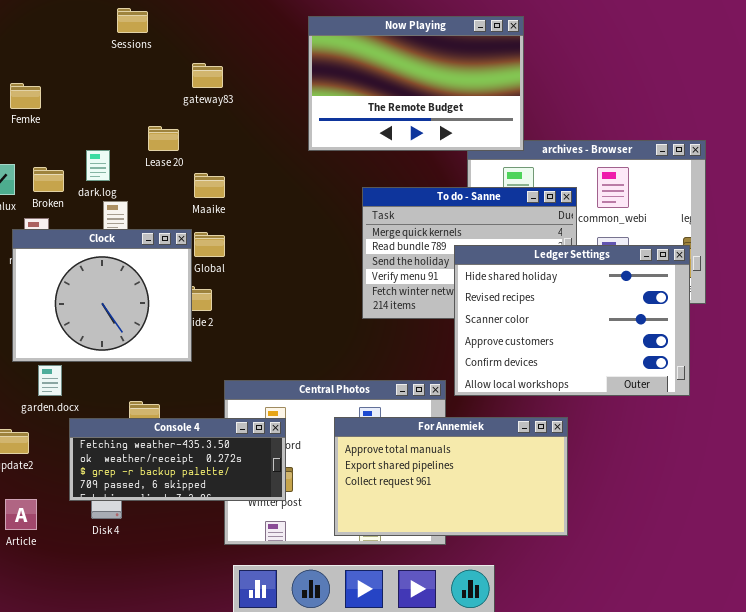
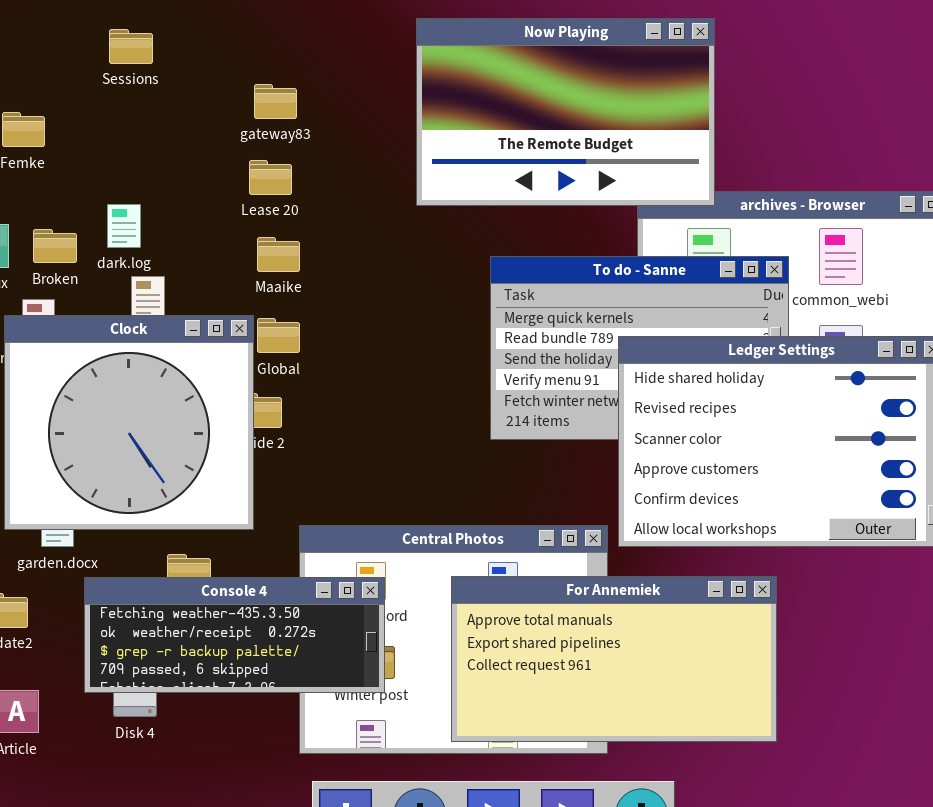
Sessions: [117,8,148,33] -> [109,29,153,64], moved
Lease 20: [148,126,179,151] -> [249,160,292,195], moved
Clock: [12,229,192,362] -> [4,315,254,530], resized

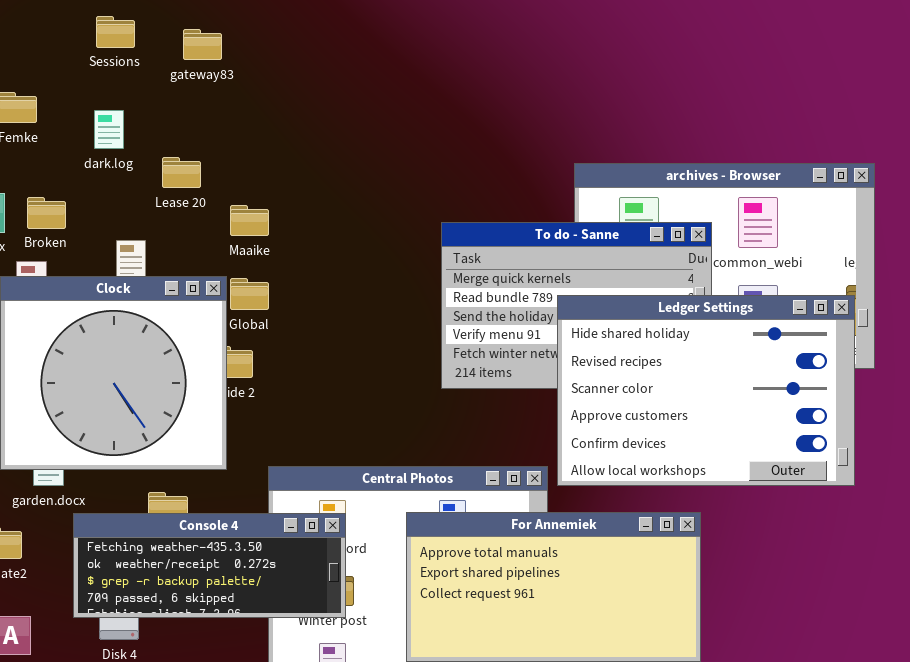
Now Playing: [416,18,715,206] -> none, closed
gateway83: [254,84,297,119] -> [183,29,222,60], moved
Lease 20: [249,160,292,195] -> [162,157,201,188], moved
dark.log: [107,204,141,248] -> [94,110,124,149], moved

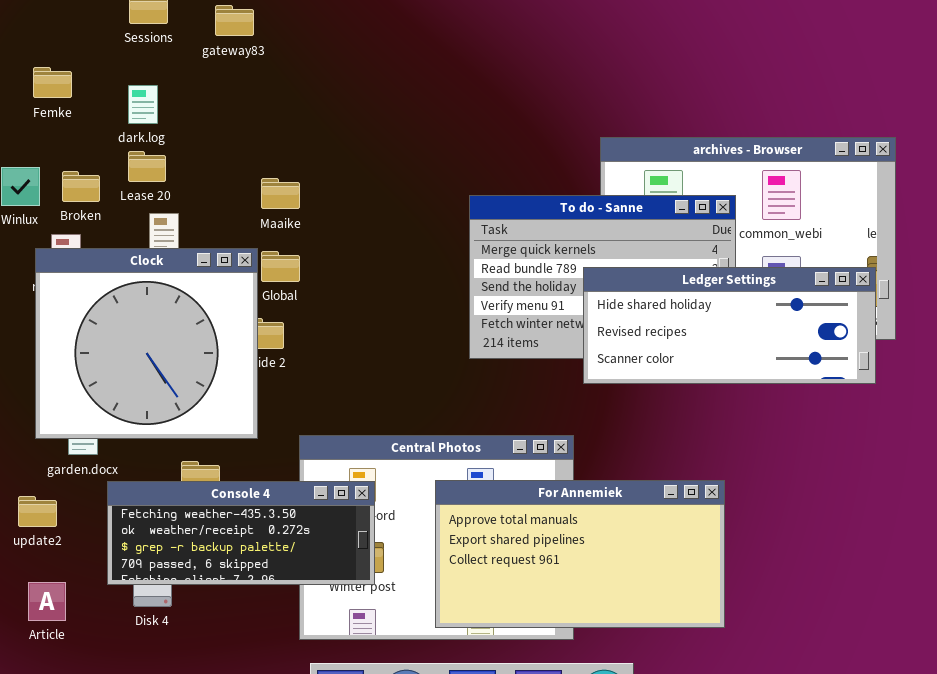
Lease 20: [162,157,201,188] -> [128,151,166,182], moved
Ledger Settings: [557,295,855,486] -> [583,267,876,384], resized

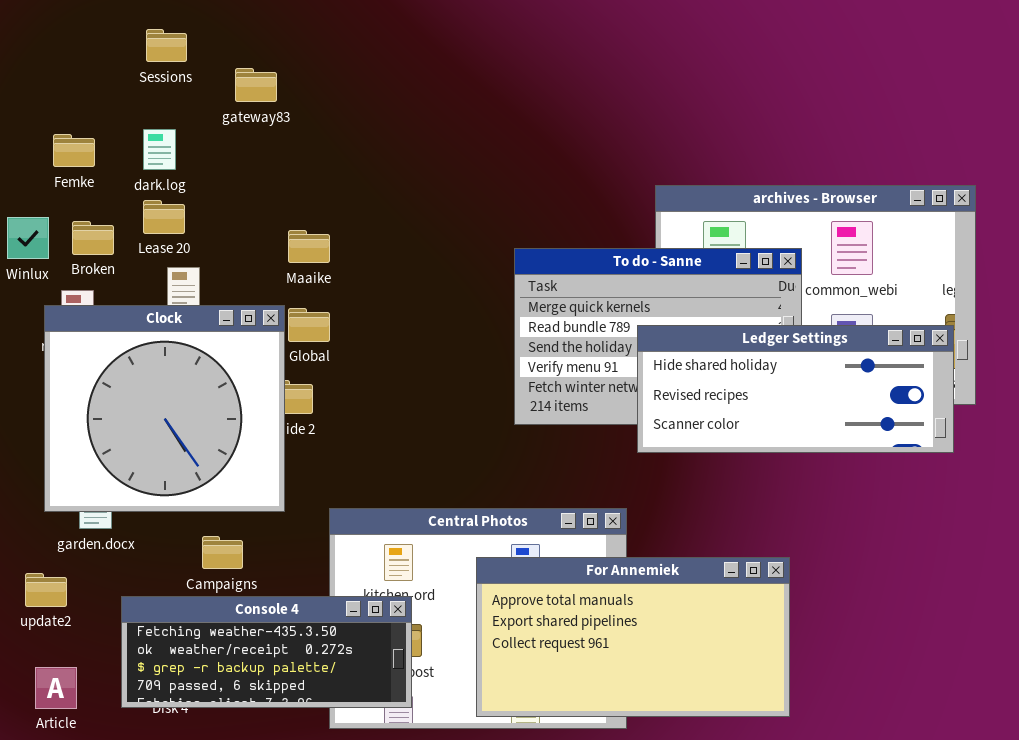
gateway83: [215,5,254,36] -> [235,68,277,102], moved
Femke: [33,67,72,98] -> [53,134,95,167], moved
Console 4: [107,481,375,585] -> [121,596,412,708], moved

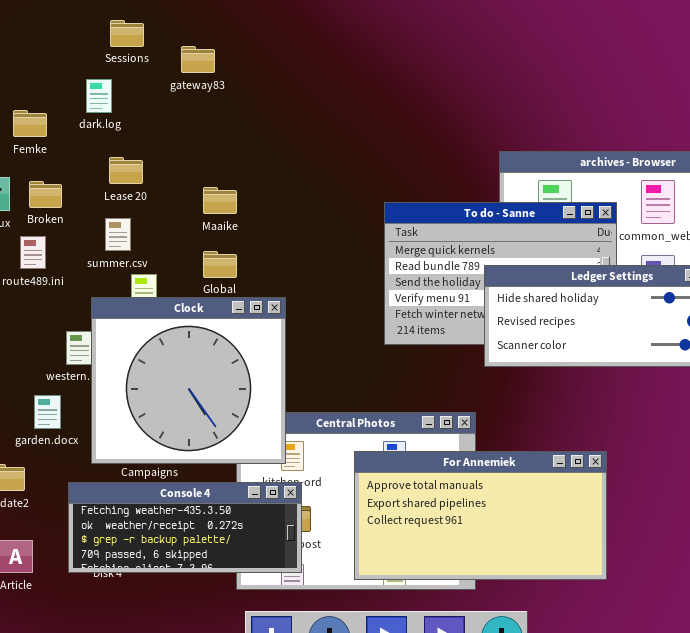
Sessions: [146,29,187,62] -> [110,20,144,47], moved
gateway83: [235,68,277,102] -> [181,46,215,73], moved
dark.log: [143,129,176,170] -> [86,79,112,113], moved
Lease 20: [143,200,185,234] -> [109,157,143,184], moved
Clock: [44,305,285,512] -> [91,297,286,464], moved

